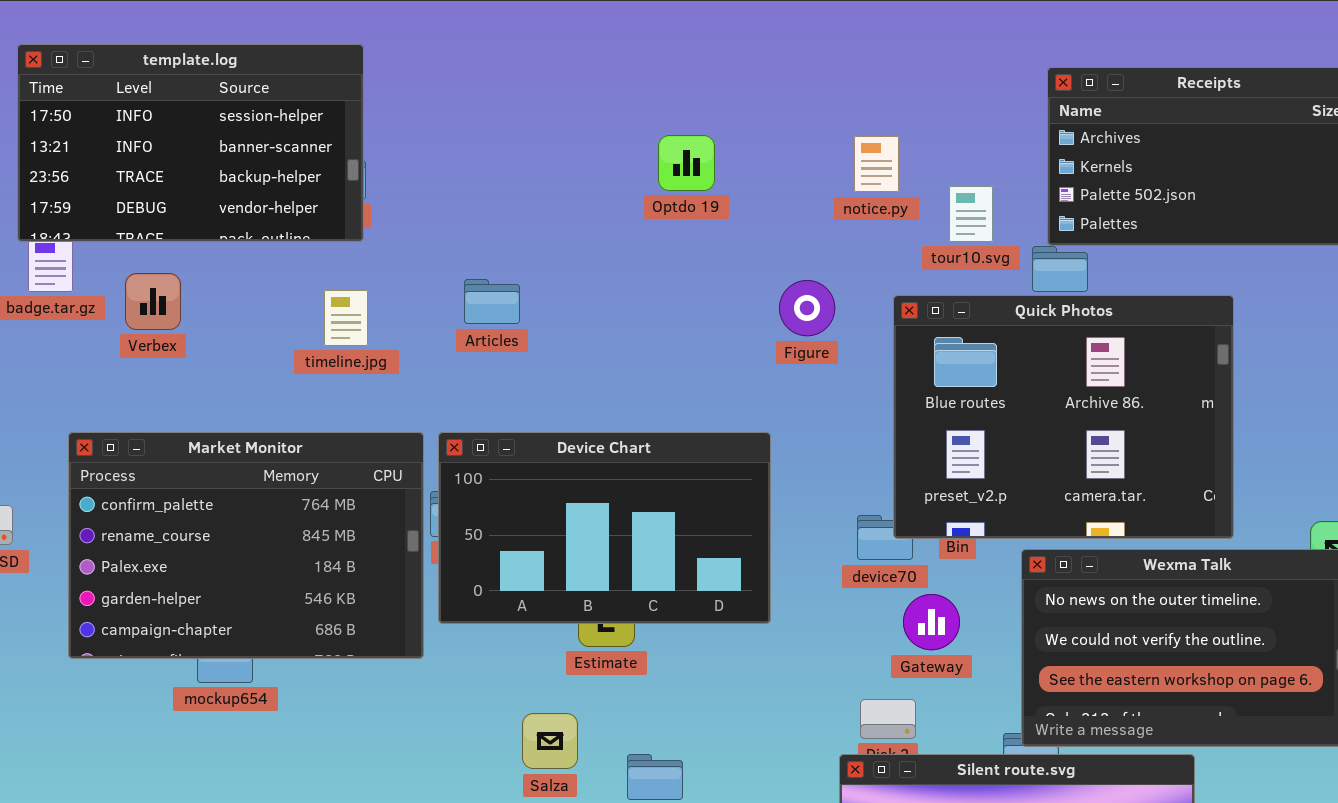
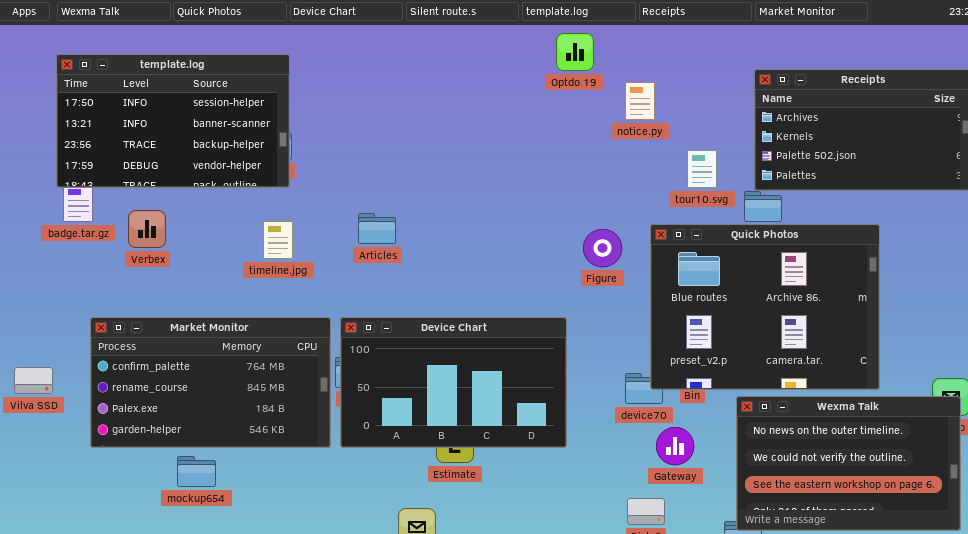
Optdo 19: [658,135,715,191] -> [556,33,594,71], moved
notice.py: [854,136,899,192] -> [625,82,655,120], moved
Figure: [779,280,835,336] -> [583,229,622,267], moved
Market Monitor: [68,432,424,659] -> [90,317,331,448], resized

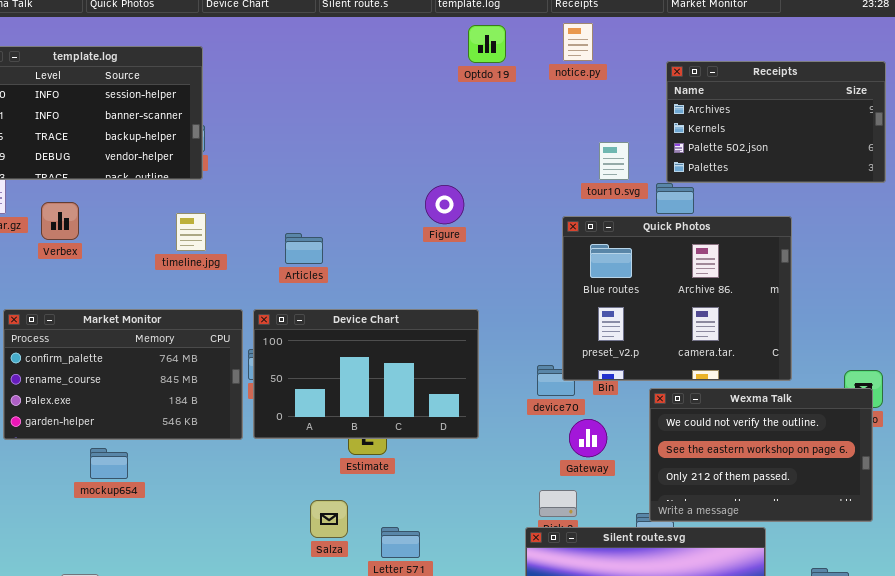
notice.py: [625,82,655,120] -> [563,23,593,61], moved
Articles: [358,213,396,244] -> [285,233,323,264], moved
Figure: [583,229,622,267] -> [425,185,464,224], moved
Wexma Talk: [736,396,961,531] -> [649,388,873,522], scrolled down 1 row

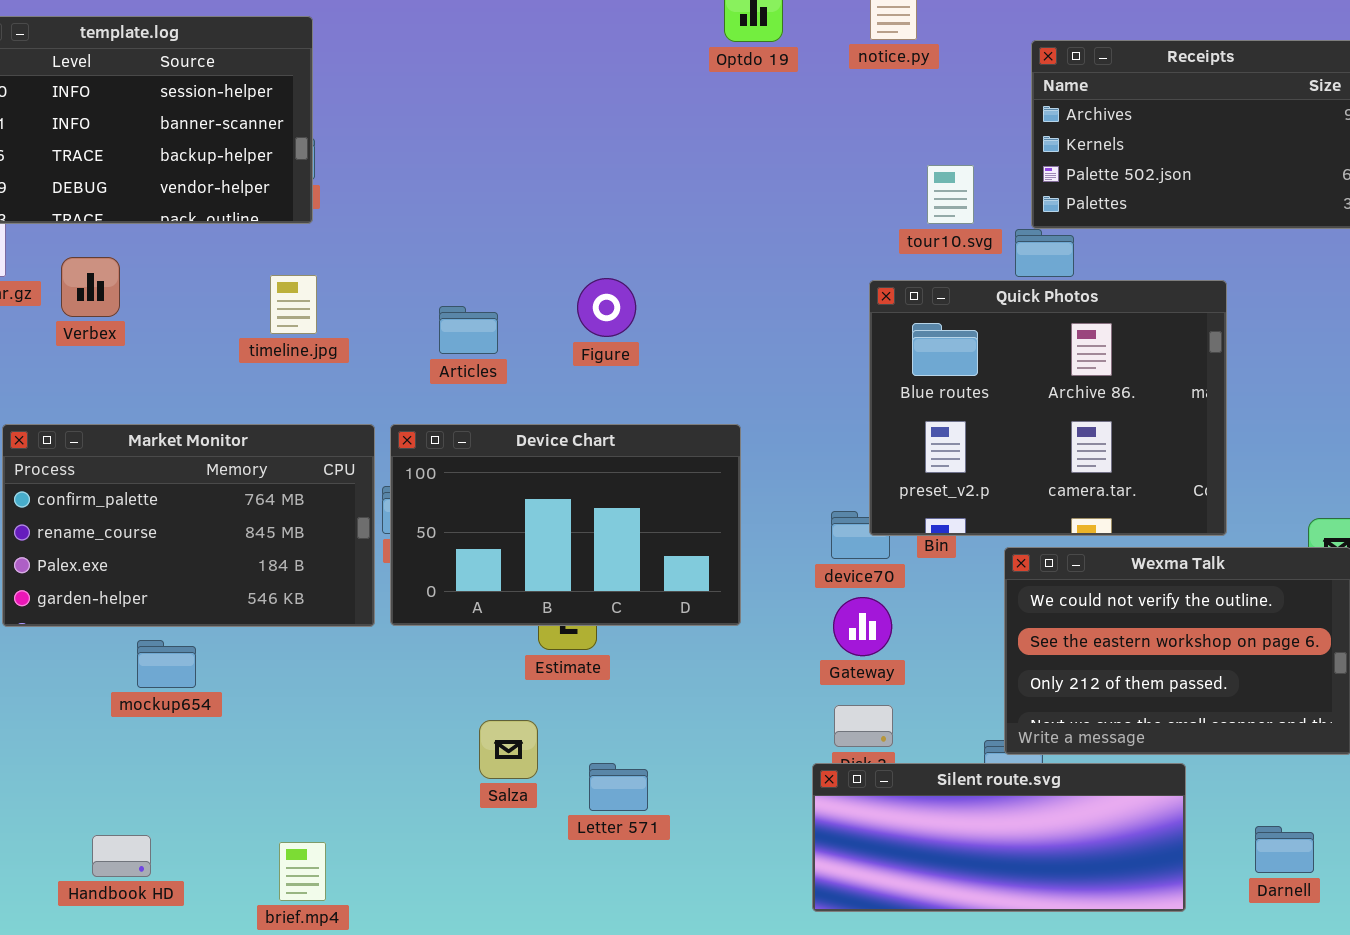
Figure: [425,185,464,224] -> [577,278,636,337], moved
Gateway: [569,419,607,457] -> [833,597,892,656], moved

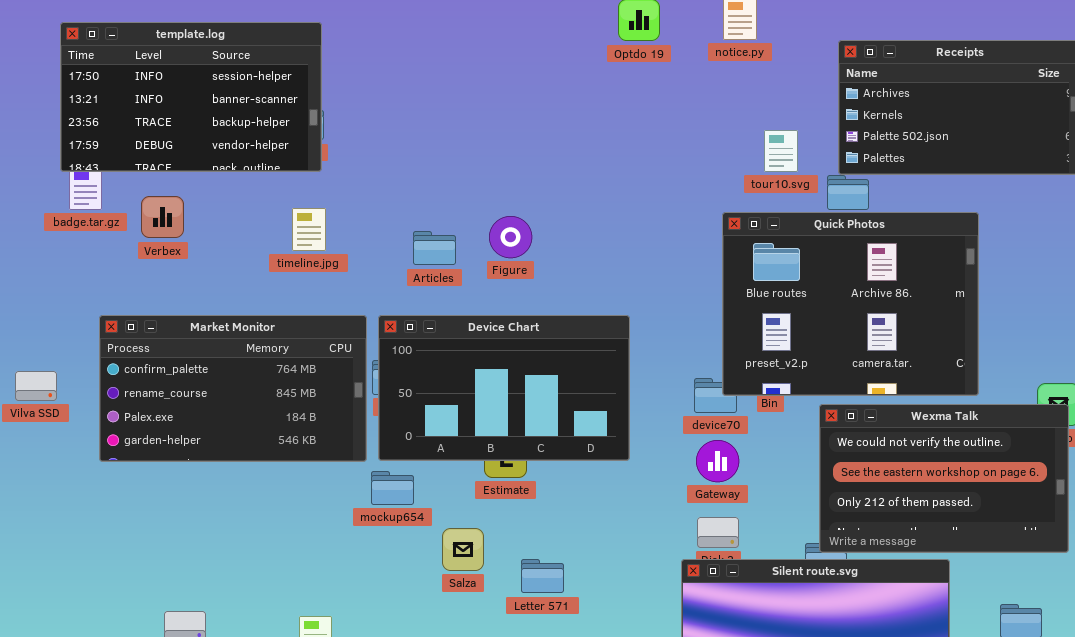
Figure: [577,278,636,337] -> [489,216,532,258], moved
mockup654: [137,640,196,688] -> [371,471,414,505], moved

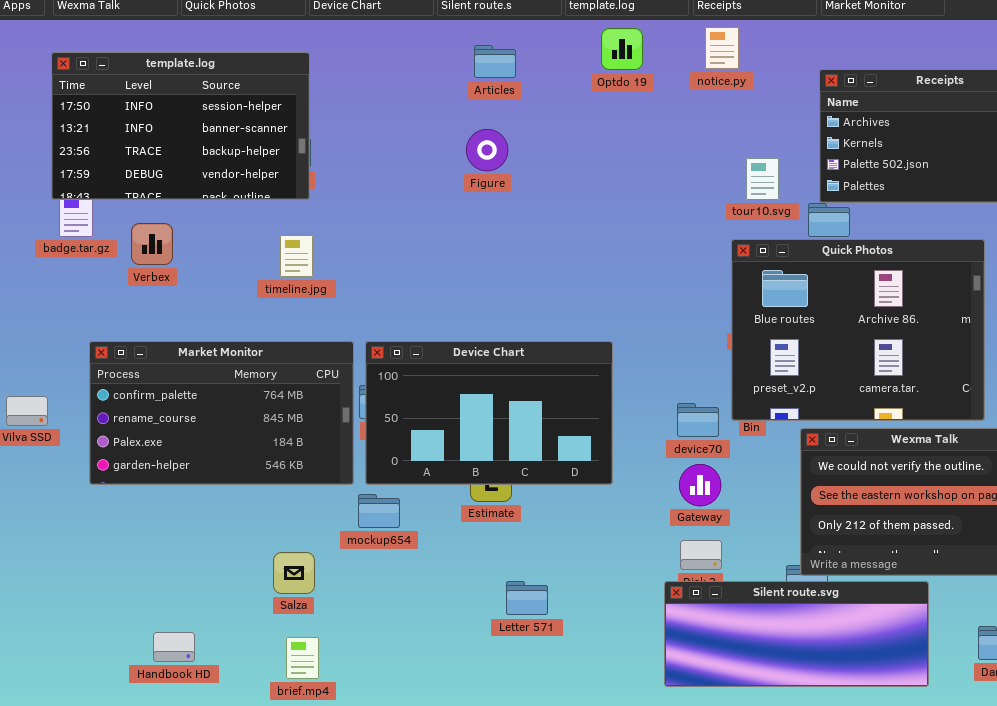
Quick Photos: [722,212,979,396] -> [731,239,985,421], moved
Figure: [489,216,532,258] -> [466,129,508,171], moved
Articles: [413,231,456,265] -> [474,45,516,78], moved
Salza: [442,528,484,571] -> [273,552,315,594], moved

